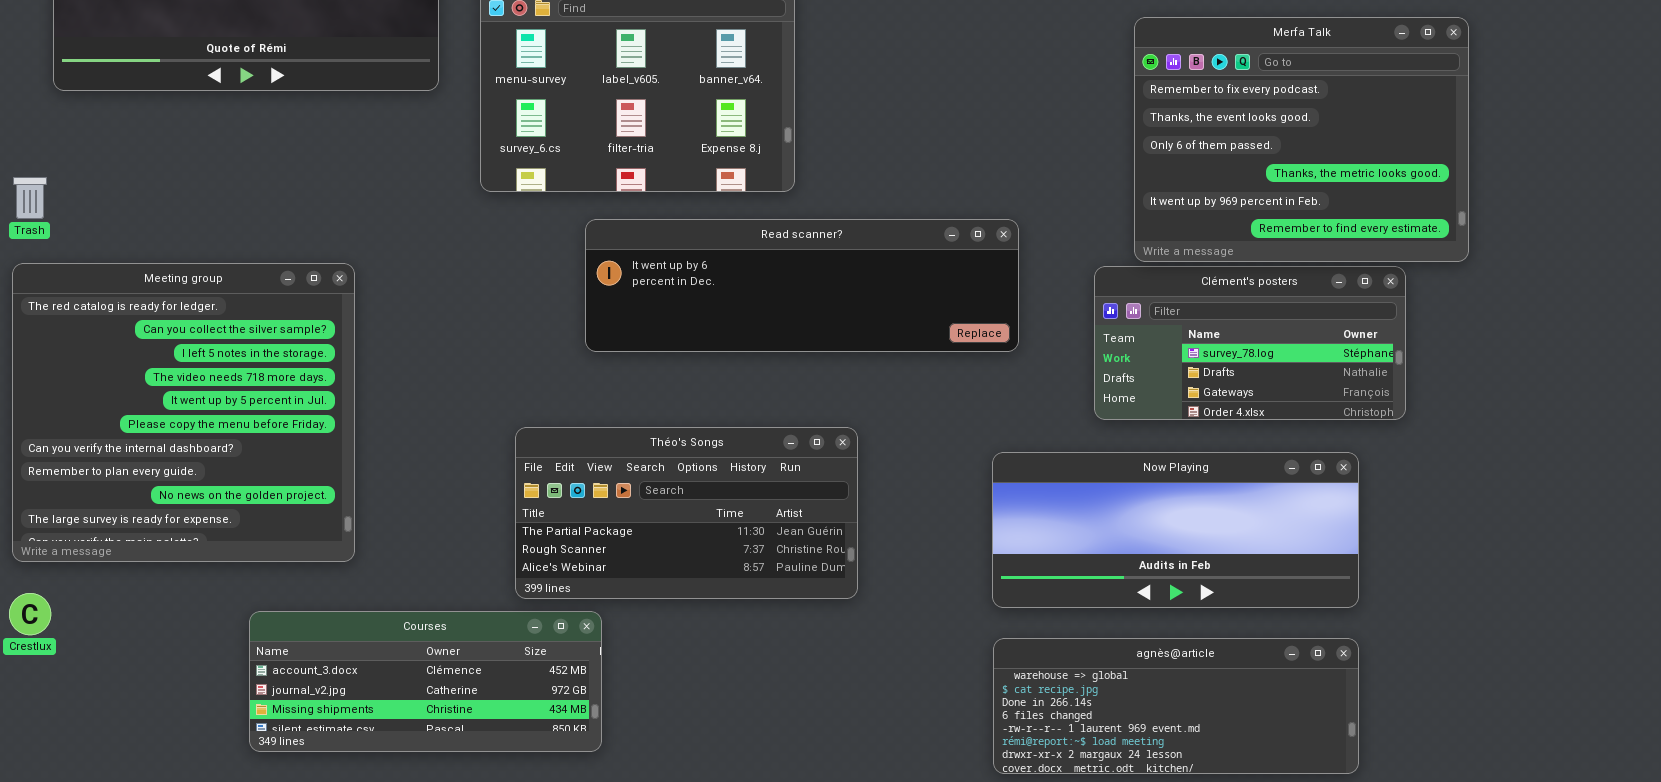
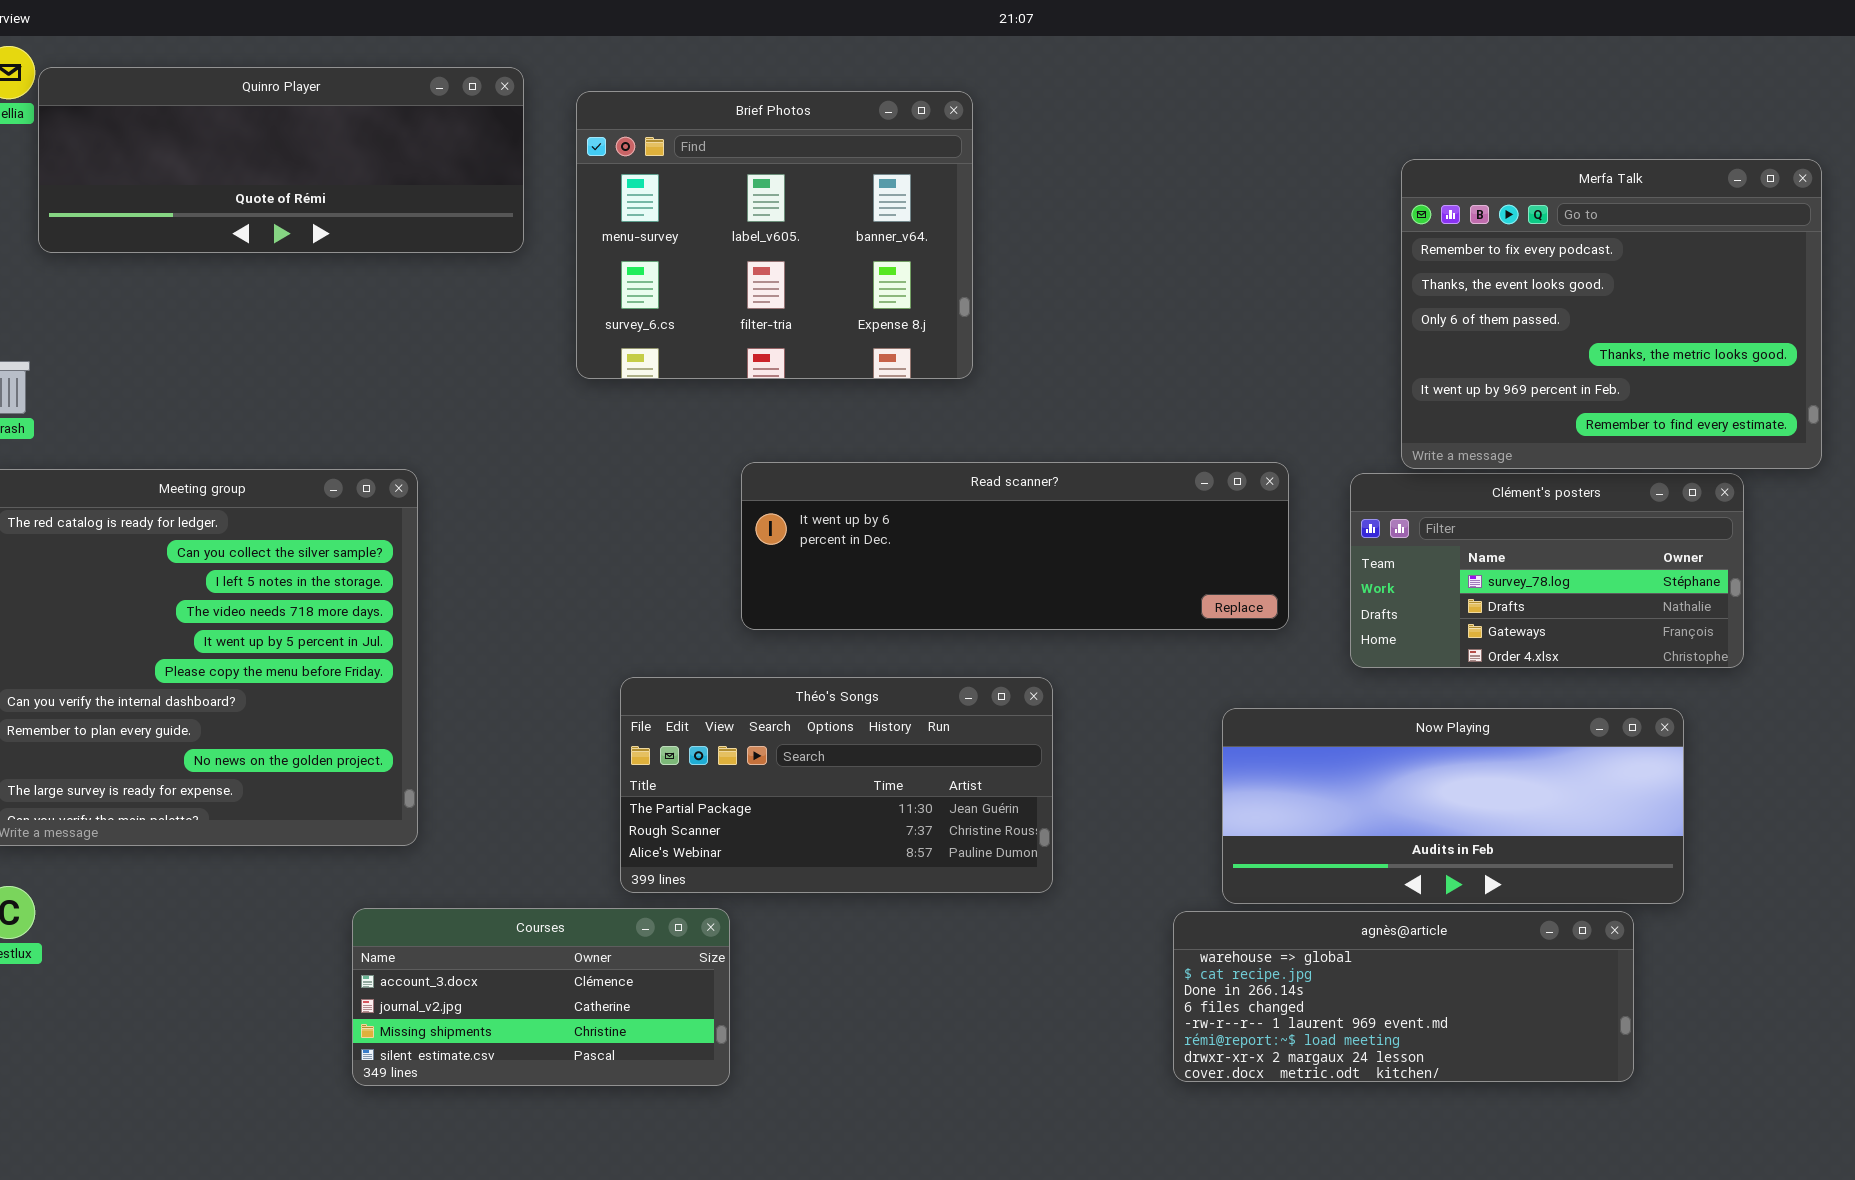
Read scanner?: [585,219,1019,352] -> [741,462,1289,630], moved
Courses: [249,611,602,752] -> [352,908,730,1086], resized
agnès@article: [993,638,1359,774] -> [1173,911,1634,1082], moved

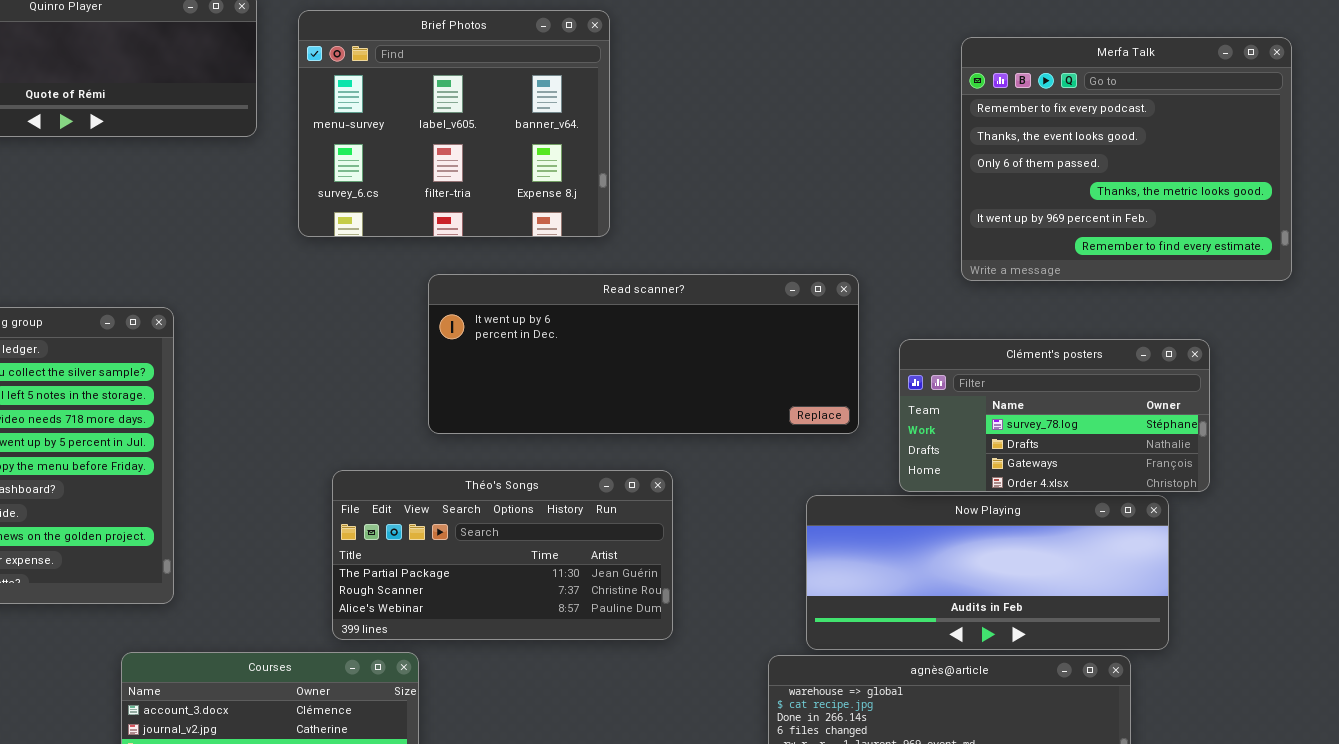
Merfa Talk: [1401,159,1822,469] -> [961,37,1292,281], moved
Read scanner?: [741,462,1289,630] -> [428,274,859,434], resized
Clément's posters: [1350,473,1744,668] -> [899,339,1210,492], moved

